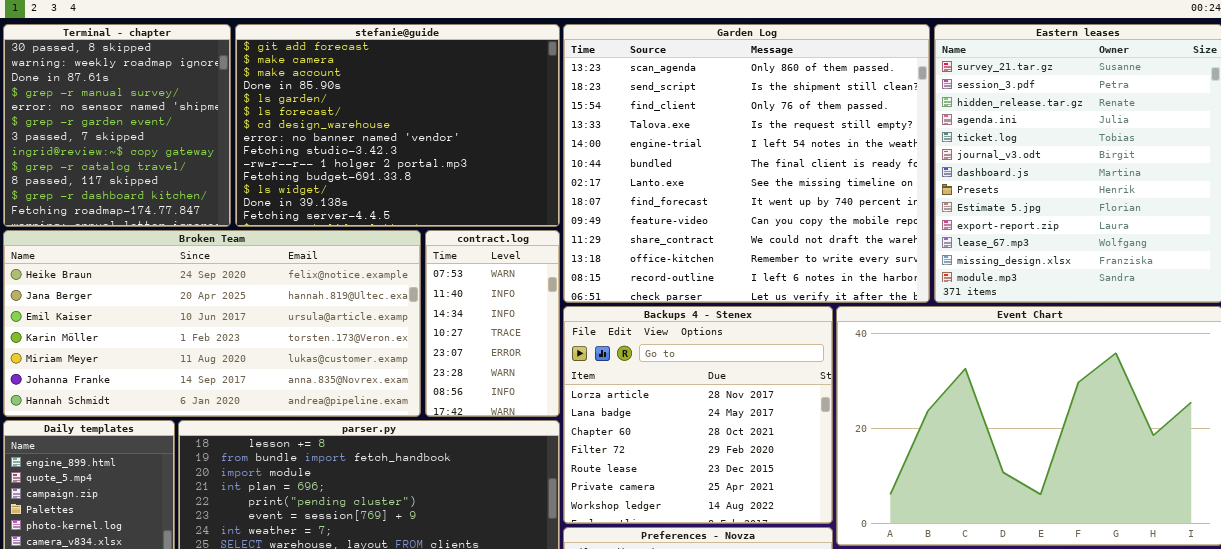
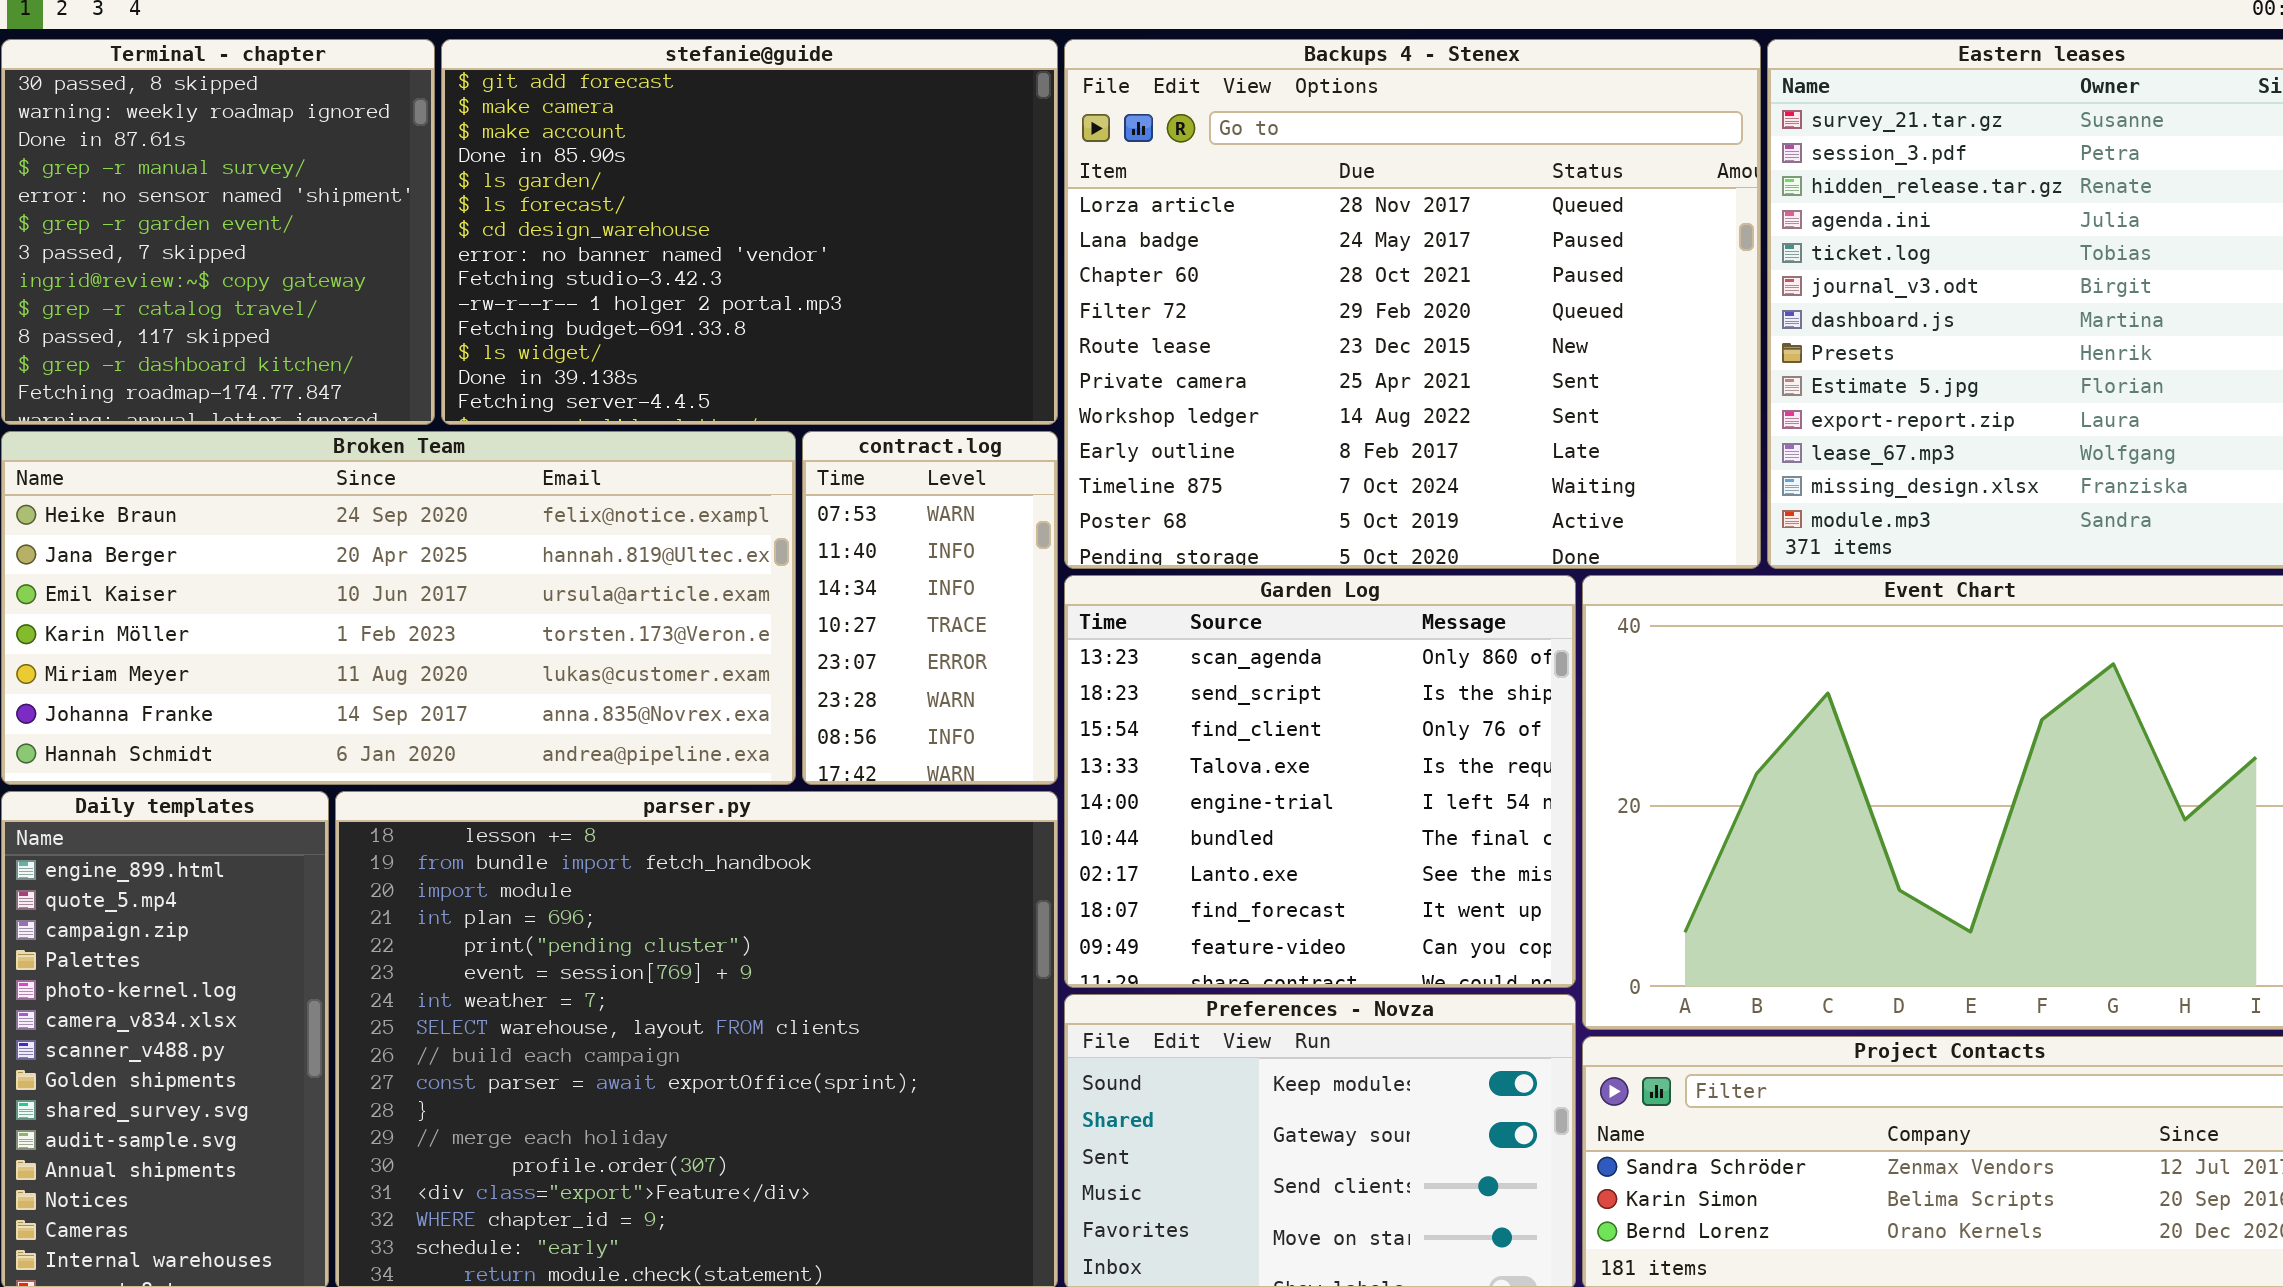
Garden Log: [563,24,930,303] -> [1064,575,1576,988], moved, resized
Backups 4 - Stenex: [563,306,833,524] -> [1064,39,1761,569], moved, resized

